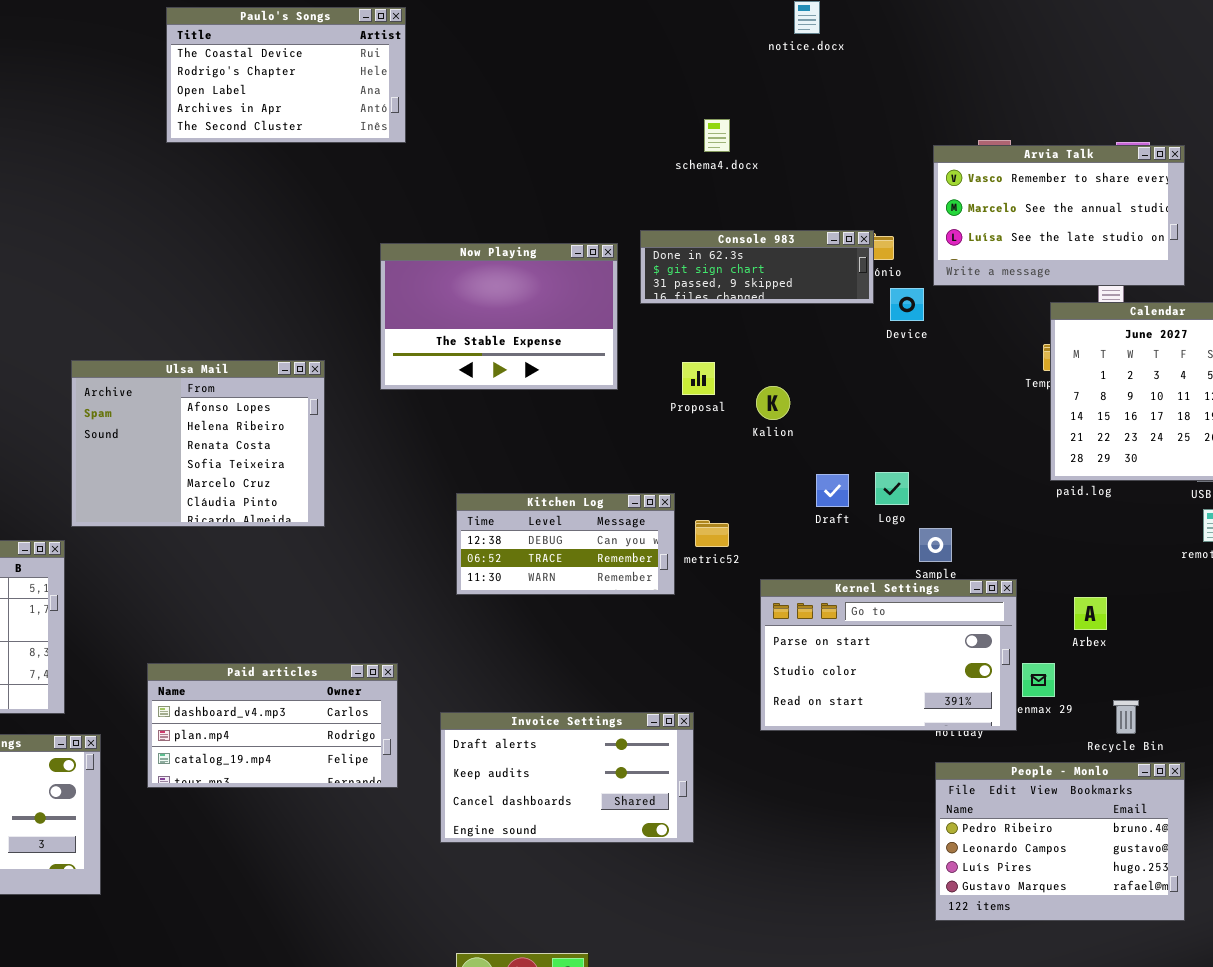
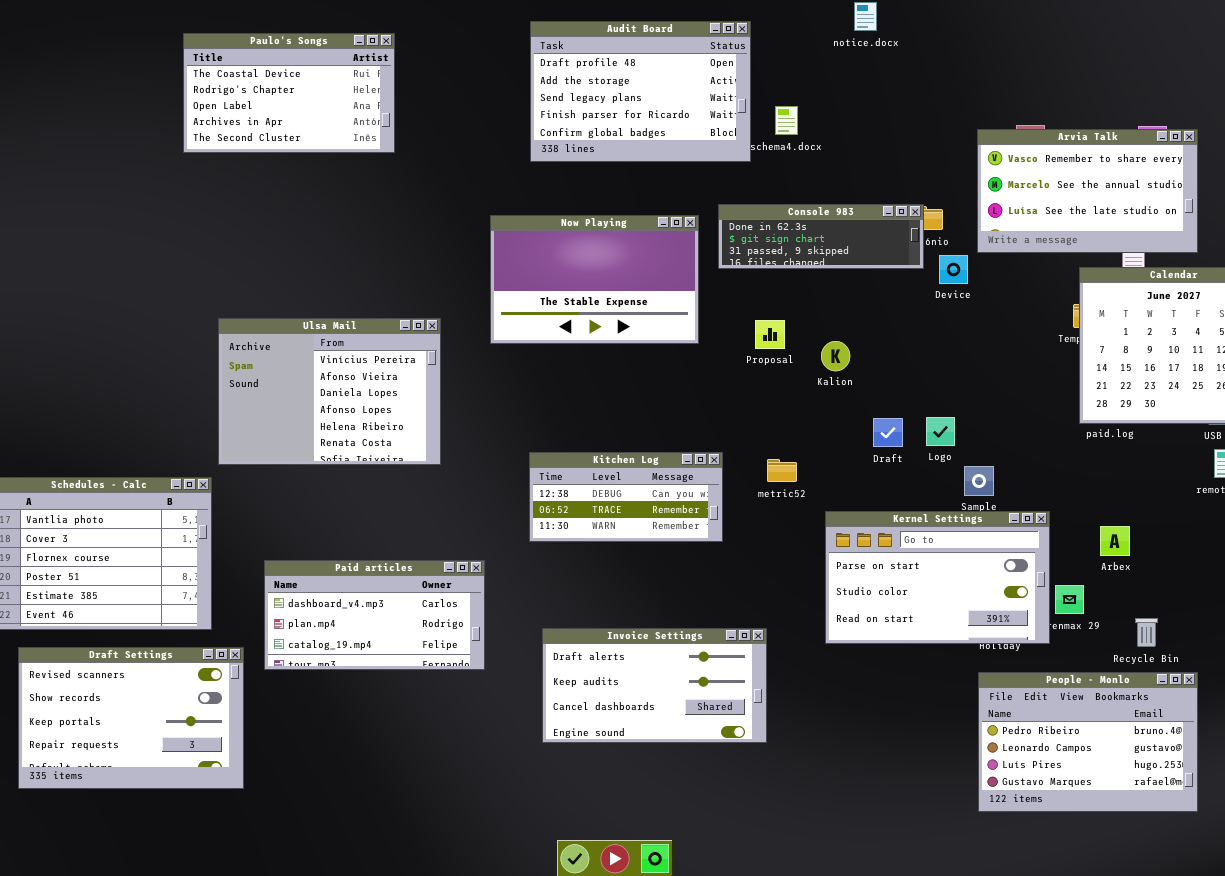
Paulo's Songs: [166,7,406,143] -> [183,33,395,153], moved
Audit Board: none -> [530,21,751,162], opened
Ulsa Mail: [71,360,325,527] -> [218,318,441,465], scrolled up 3 rows
Kitchen Log: [456,493,675,595] -> [529,452,723,542], moved
Paid articles: [147,663,398,788] -> [264,560,485,670], moved

